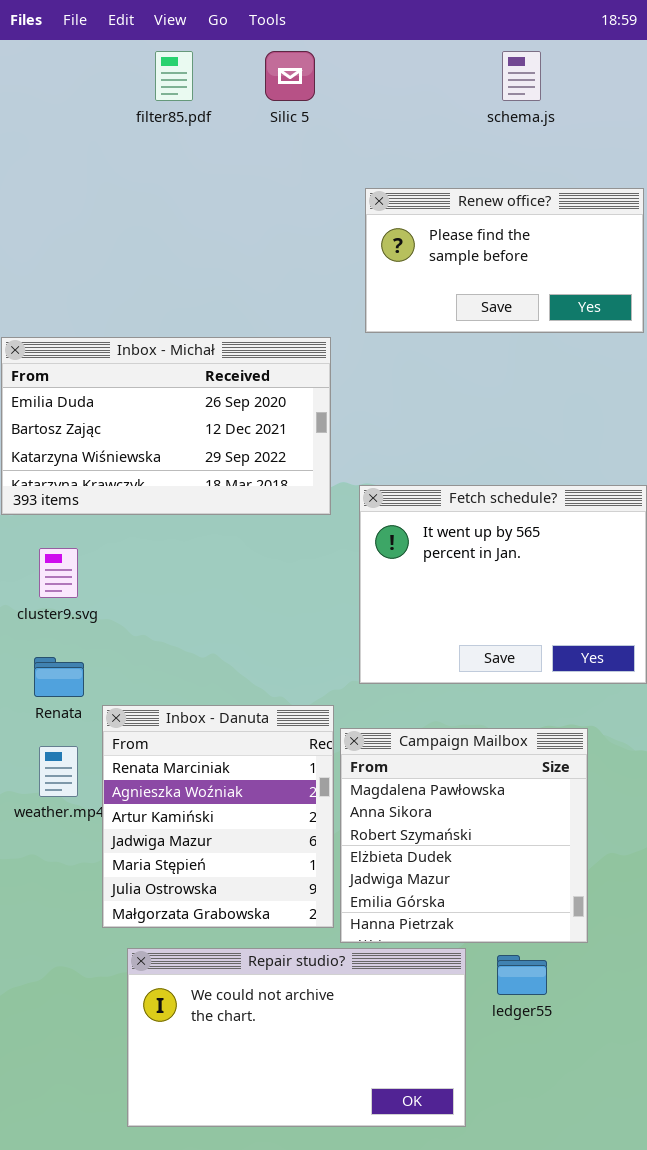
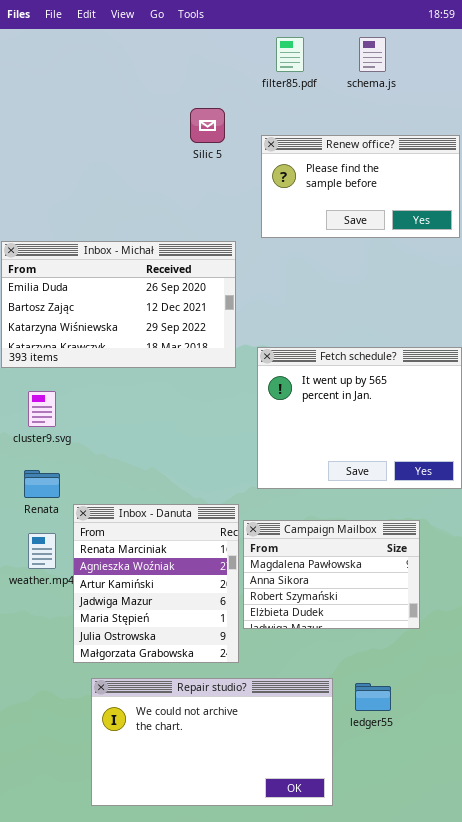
filter85.pdf: [155,51,193,101] -> [276,37,304,72], moved
Silic 5: [265,51,315,101] -> [190,108,225,143], moved
Campaign Mailbox: [340,728,588,943] -> [243,520,420,629], resized

